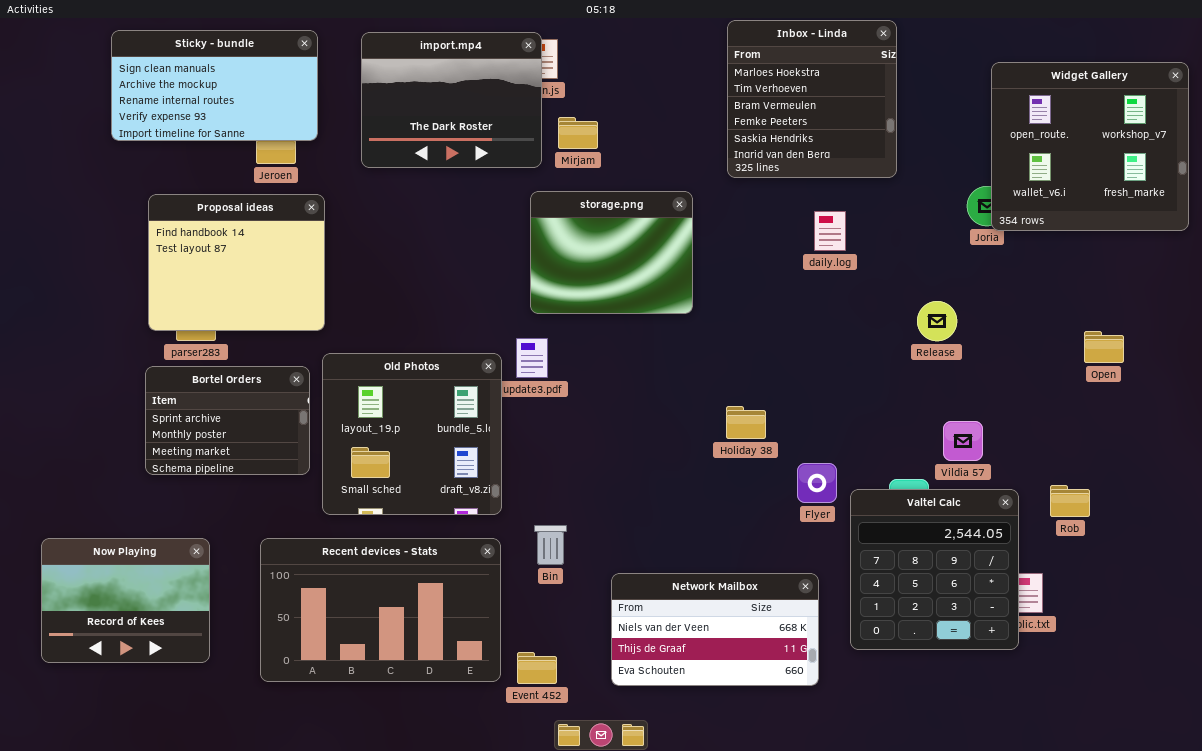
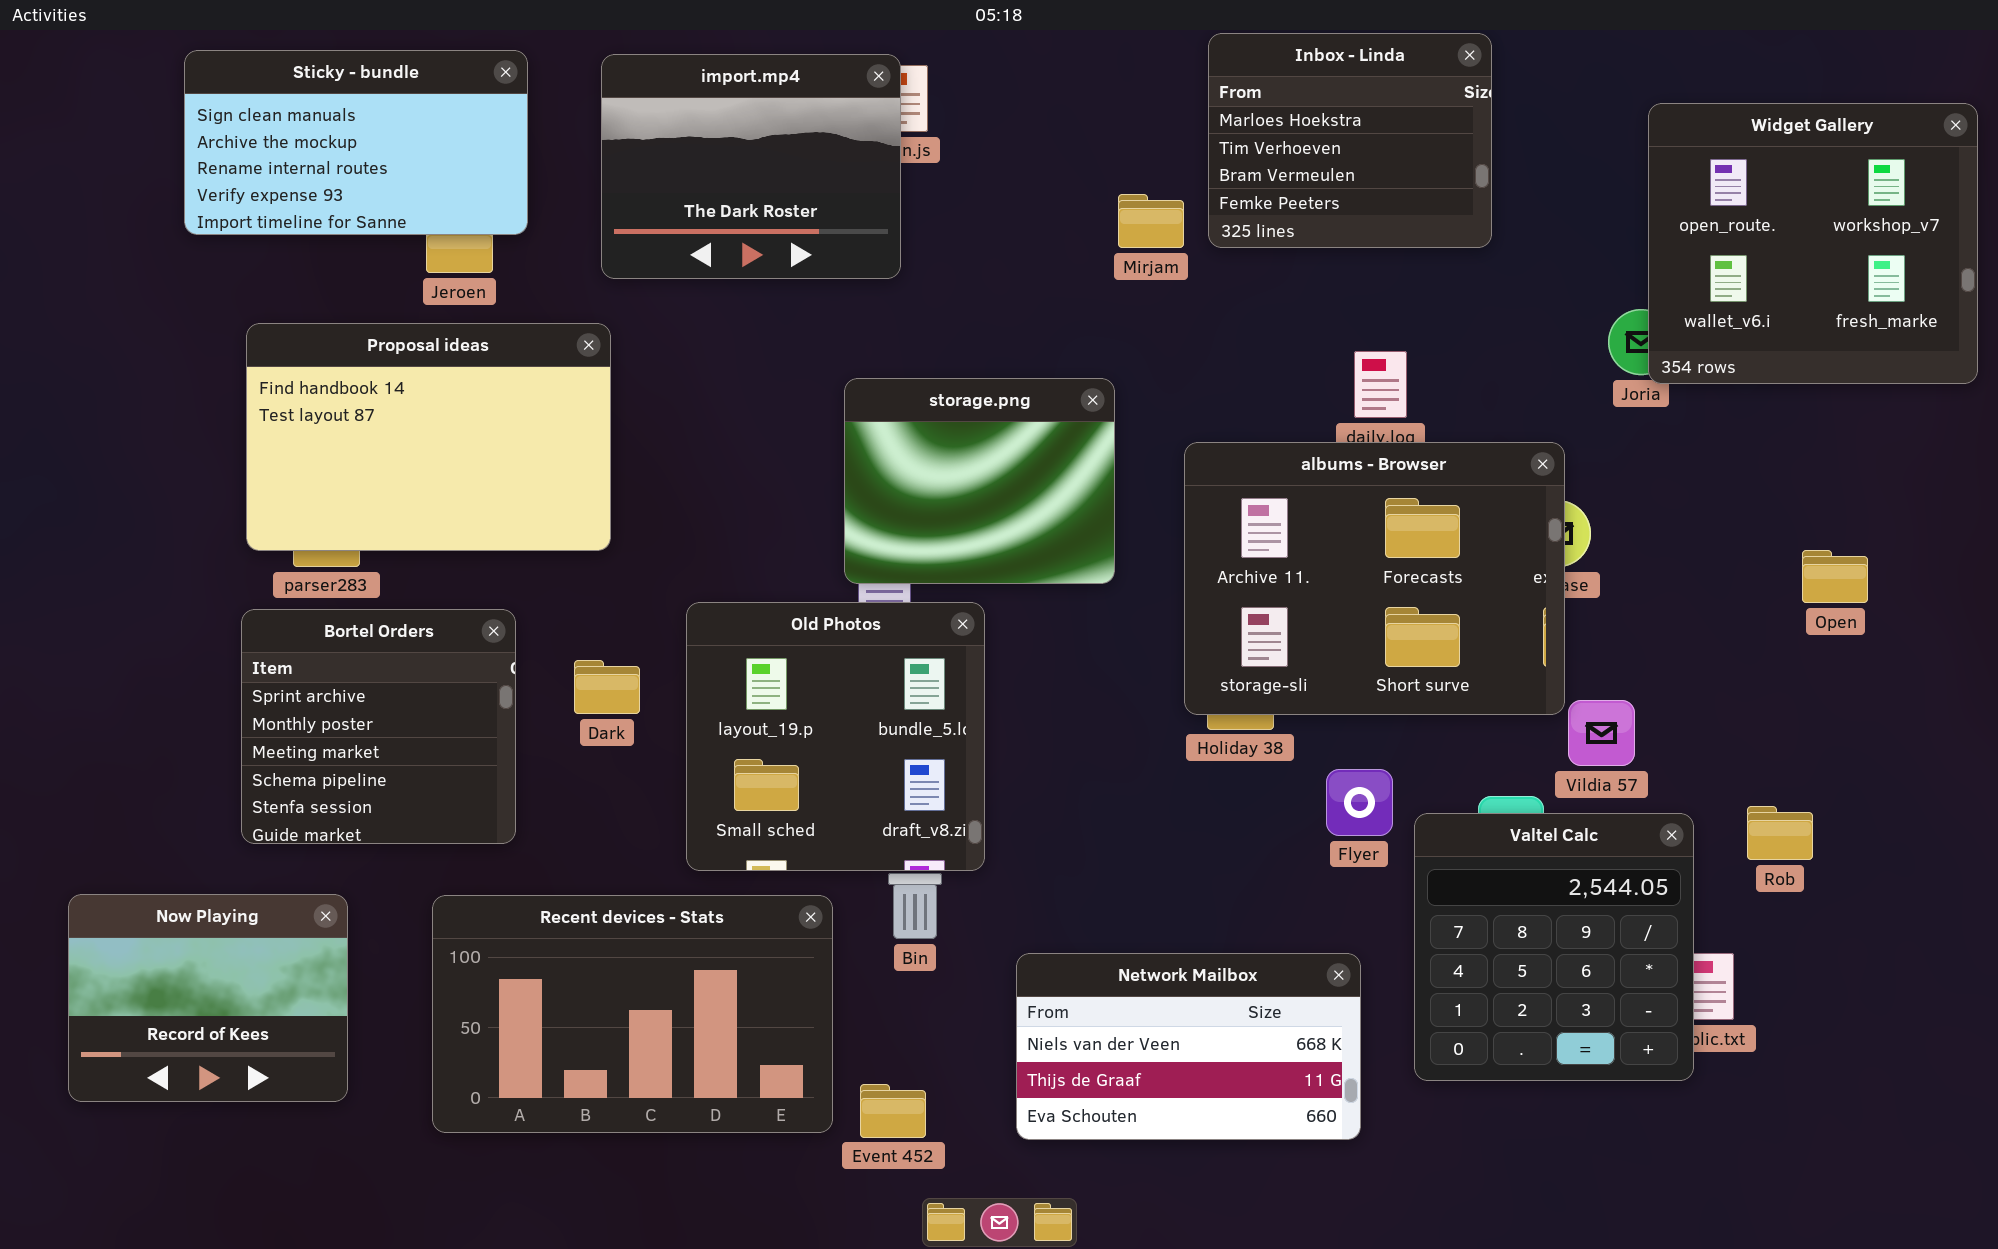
Inbox - Linda: [727,20,897,178] -> [1208,33,1492,248], resized
Mirjam: [558,117,598,149] -> [1118,194,1184,248], moved
storage.png: [530,191,693,314] -> [844,378,1115,584], moved
Proposal ideas: [148,194,325,331] -> [246,323,611,551], resized
albums - Browser: none -> [1184,442,1565,715], opened
Old Photos: [322,353,502,515] -> [686,602,985,871], moved
Bortel Orders: [145,366,310,475] -> [241,609,516,844], resized

